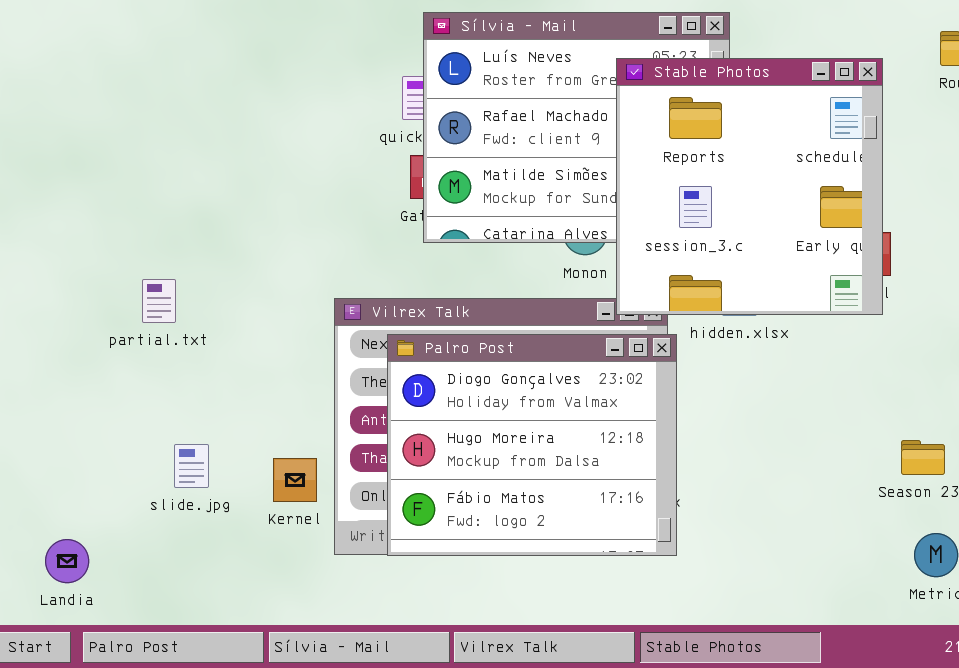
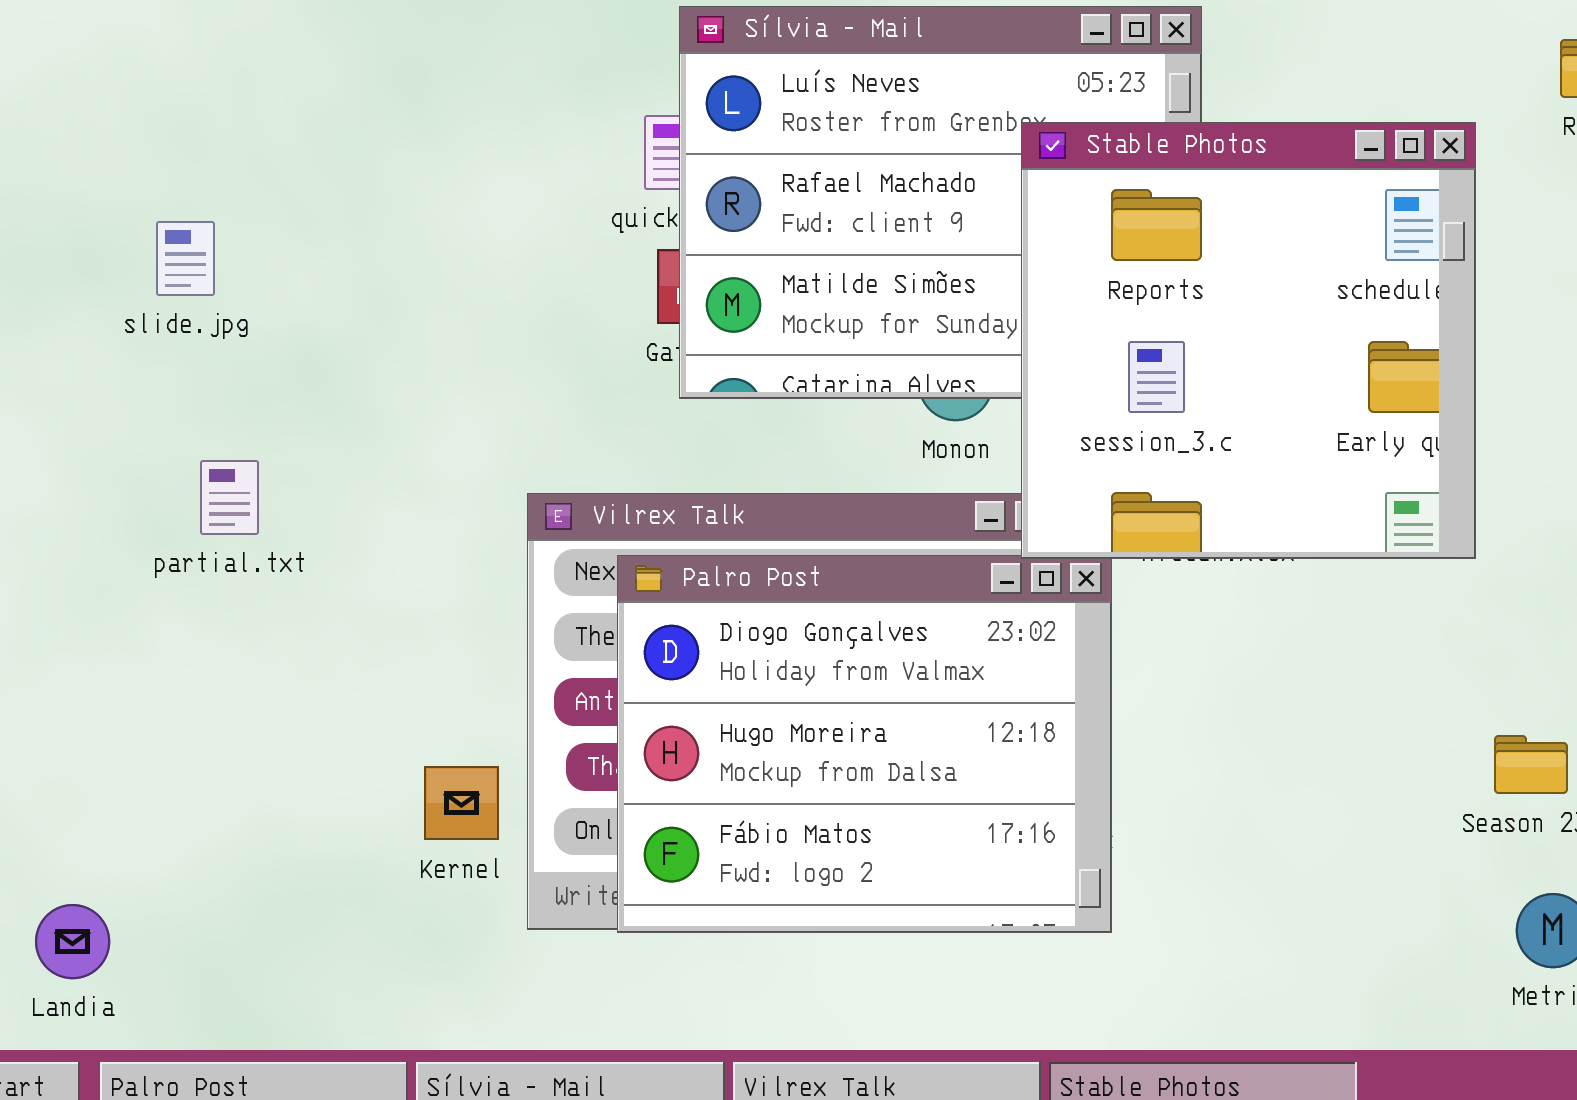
Stable Photos: [616,58,883,315] -> [1021,122,1476,559], moved
slide.jpg: [174,444,209,488] -> [156,221,215,296], moved

